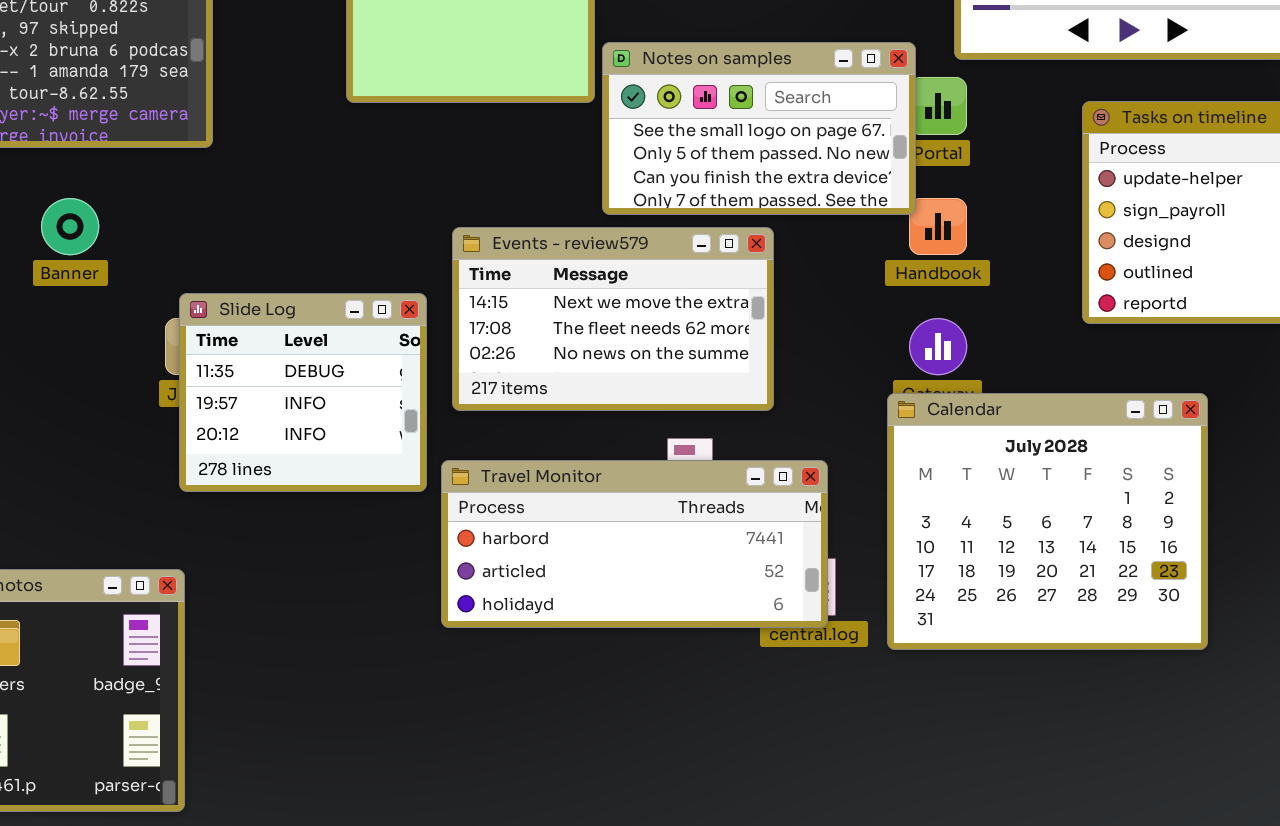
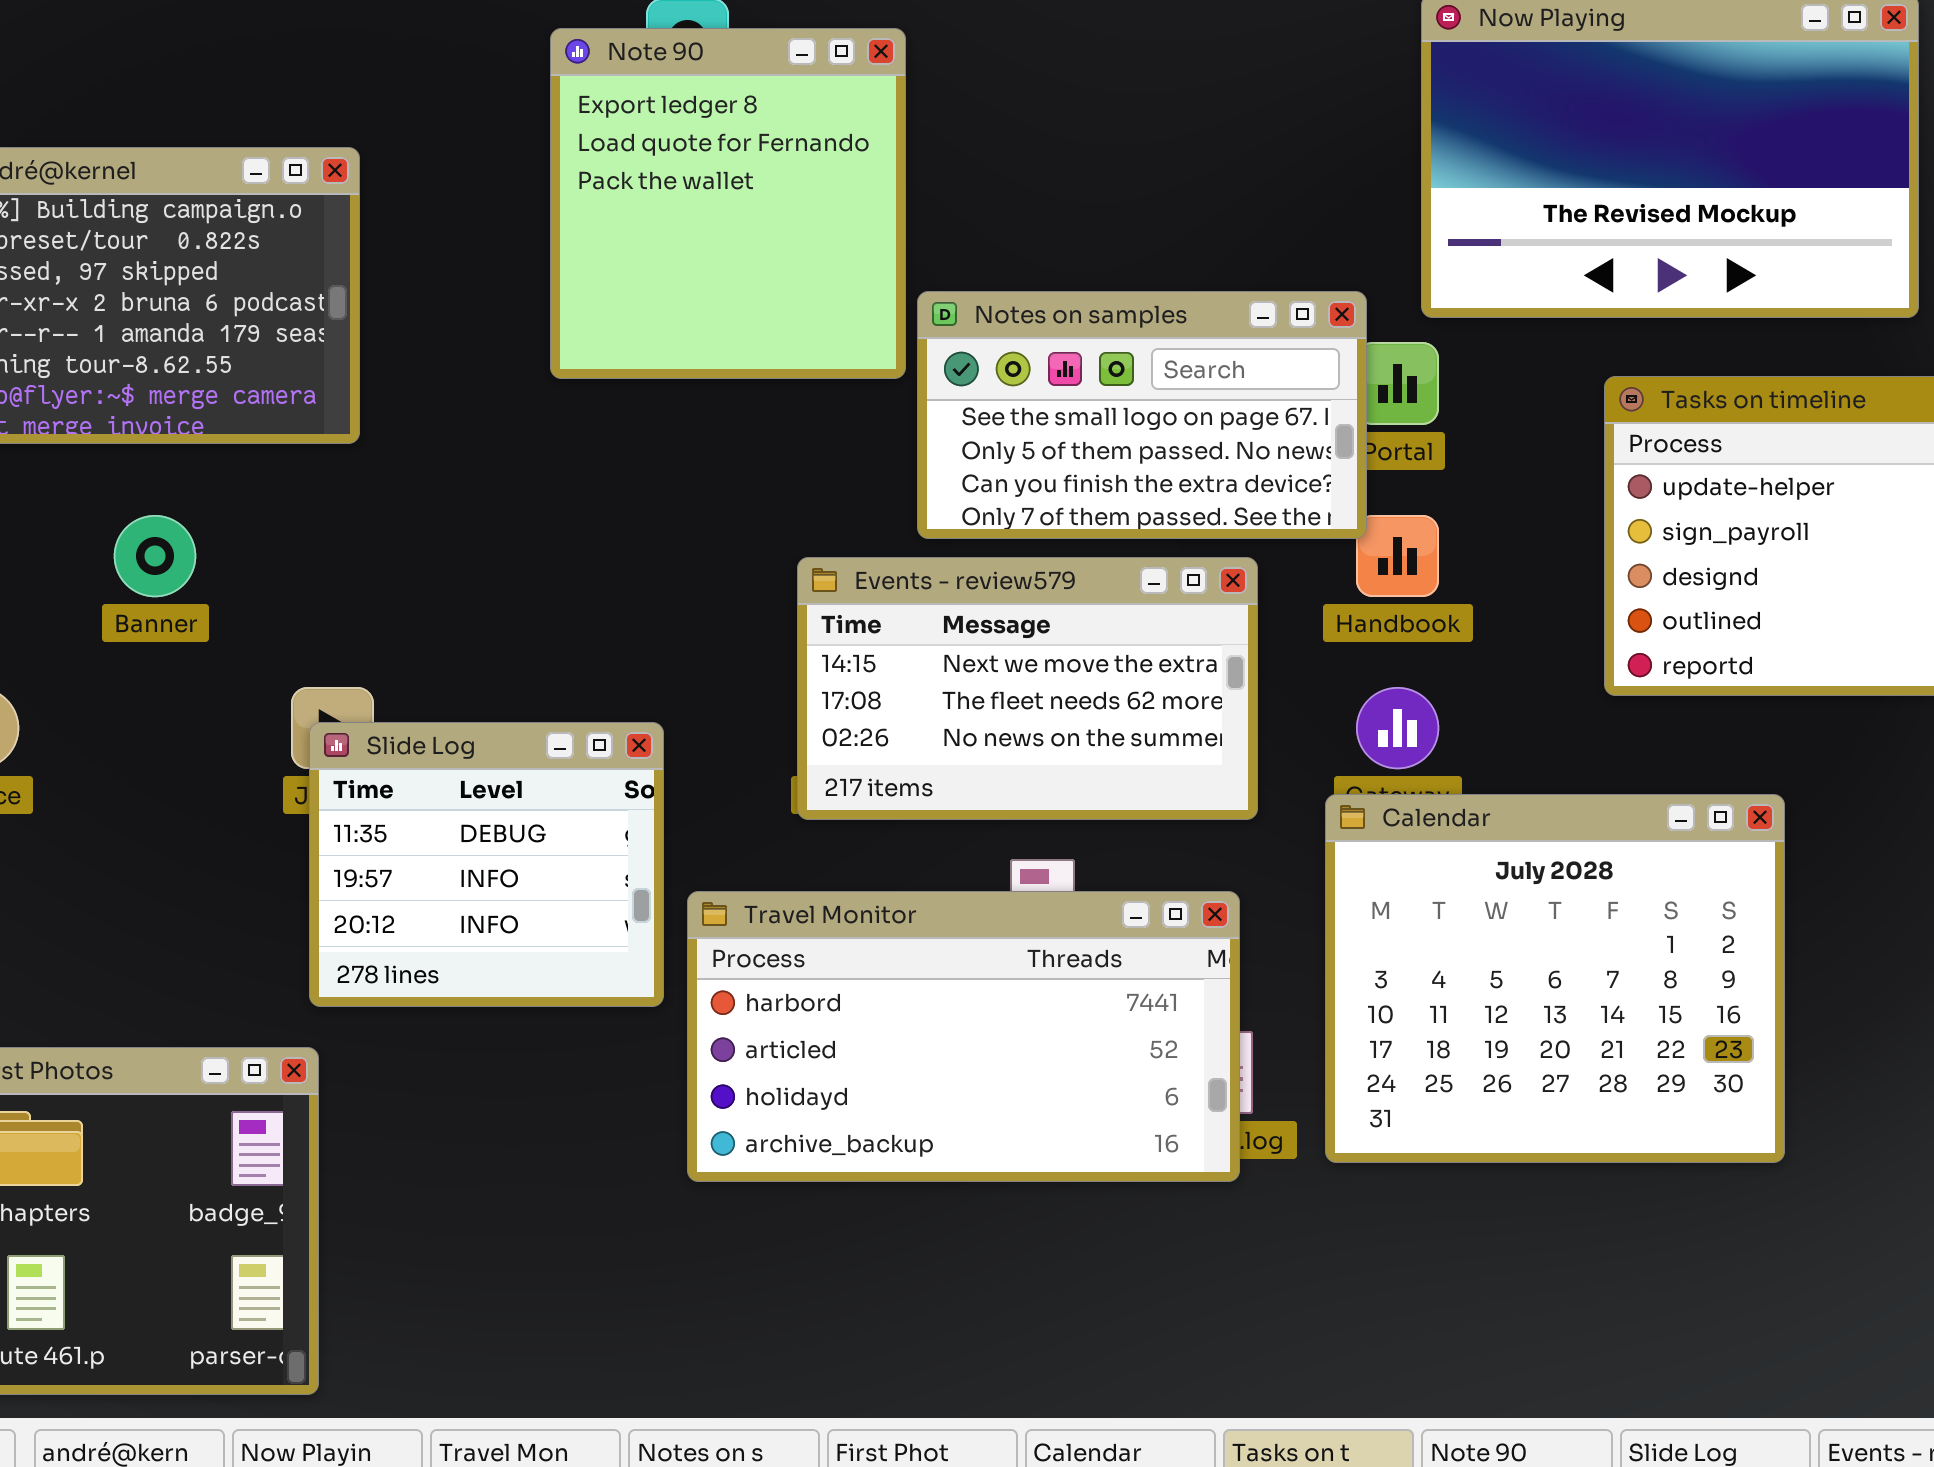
Events - review579: [452,227,774,411] -> [797,557,1258,820], moved
Slide Log: [179,293,427,492] -> [309,722,664,1007], moved
Travel Monitor: [441,460,828,628] -> [687,891,1240,1182], resized

